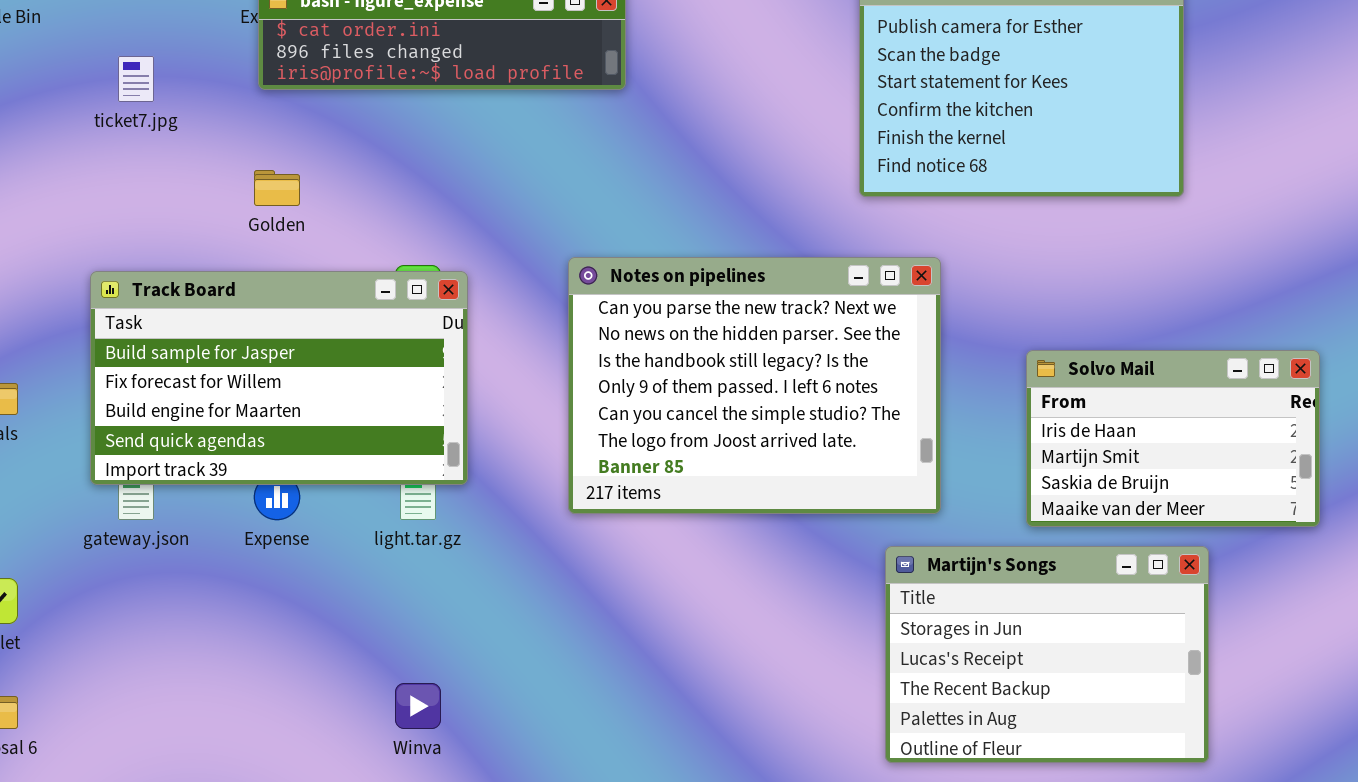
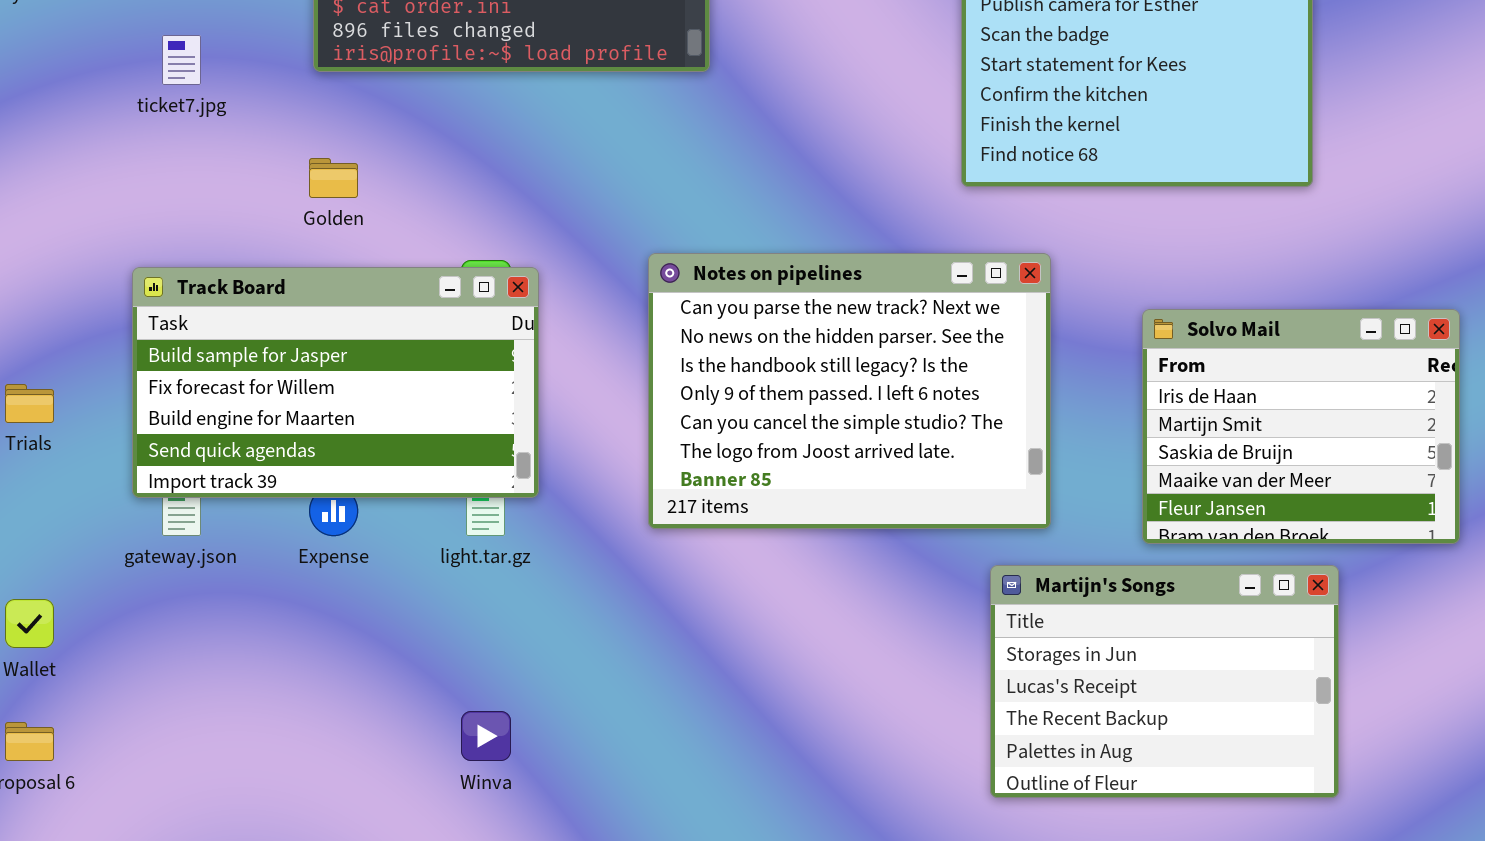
Solvo Mail: [1026,350,1320,527] -> [1142,309,1460,544], resized

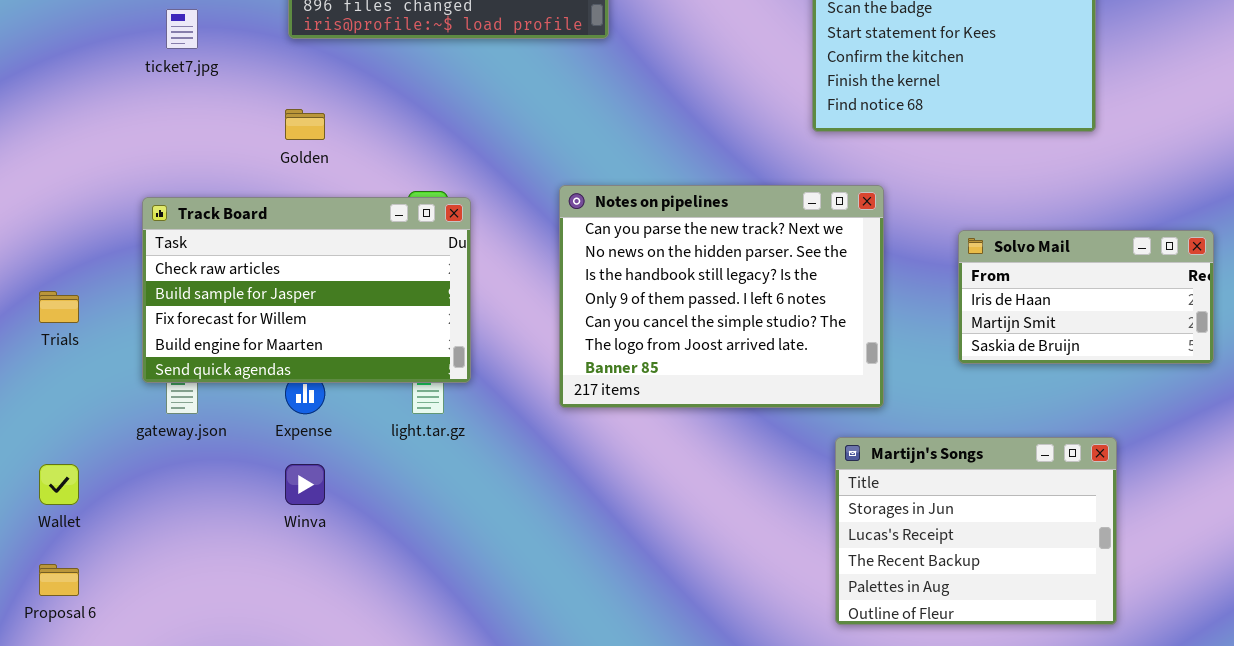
Track Board: [132,267,539,498] -> [142,197,471,383], scrolled up 1 row
Solvo Mail: [1142,309,1460,544] -> [958,230,1214,364], resized
Winva: [461,711,511,761] -> [285,464,325,505], moved

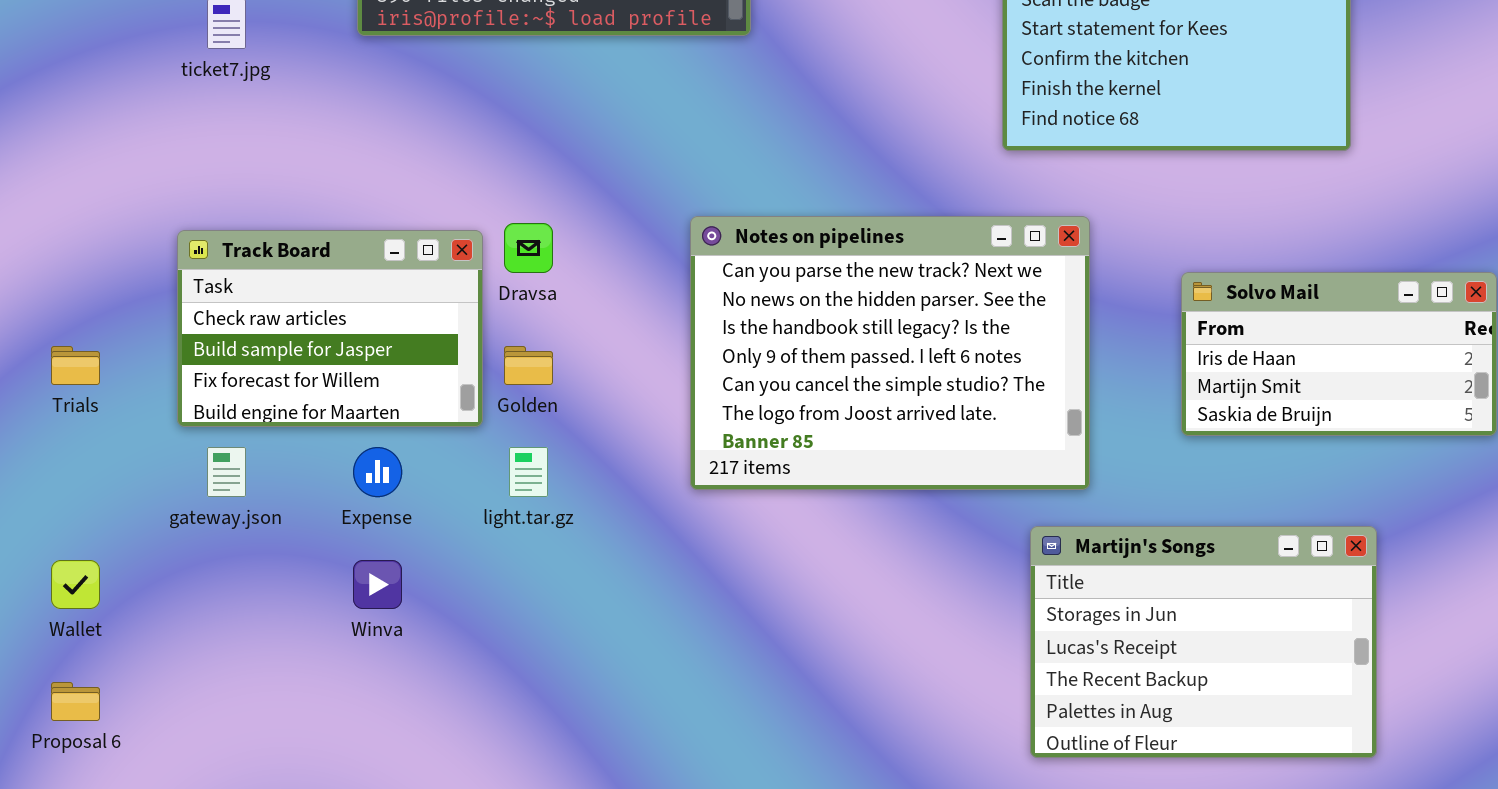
Golden: [285,109,325,140] -> [504,346,553,385], moved
Track Board: [142,197,471,383] -> [177,230,483,427], resized

